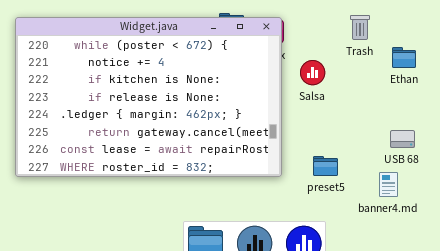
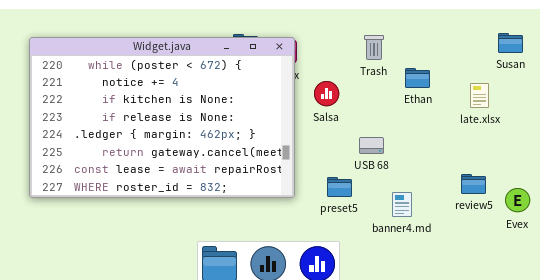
USB 68: [390,130,415,148] -> [359,137,384,154], moved

